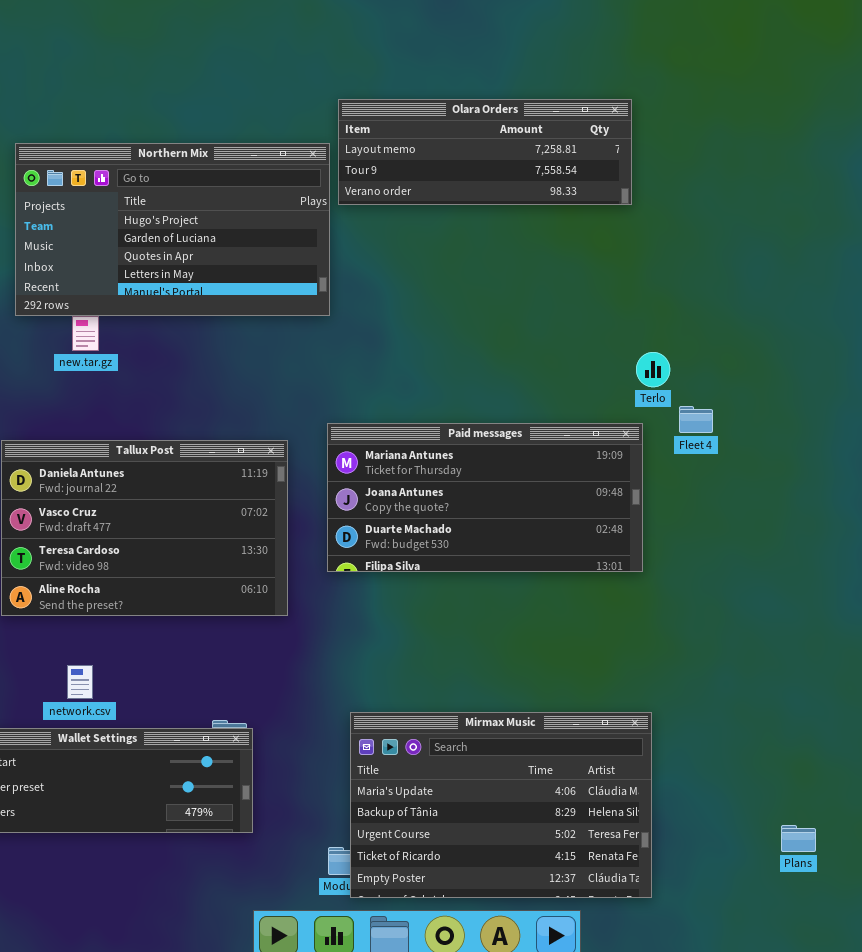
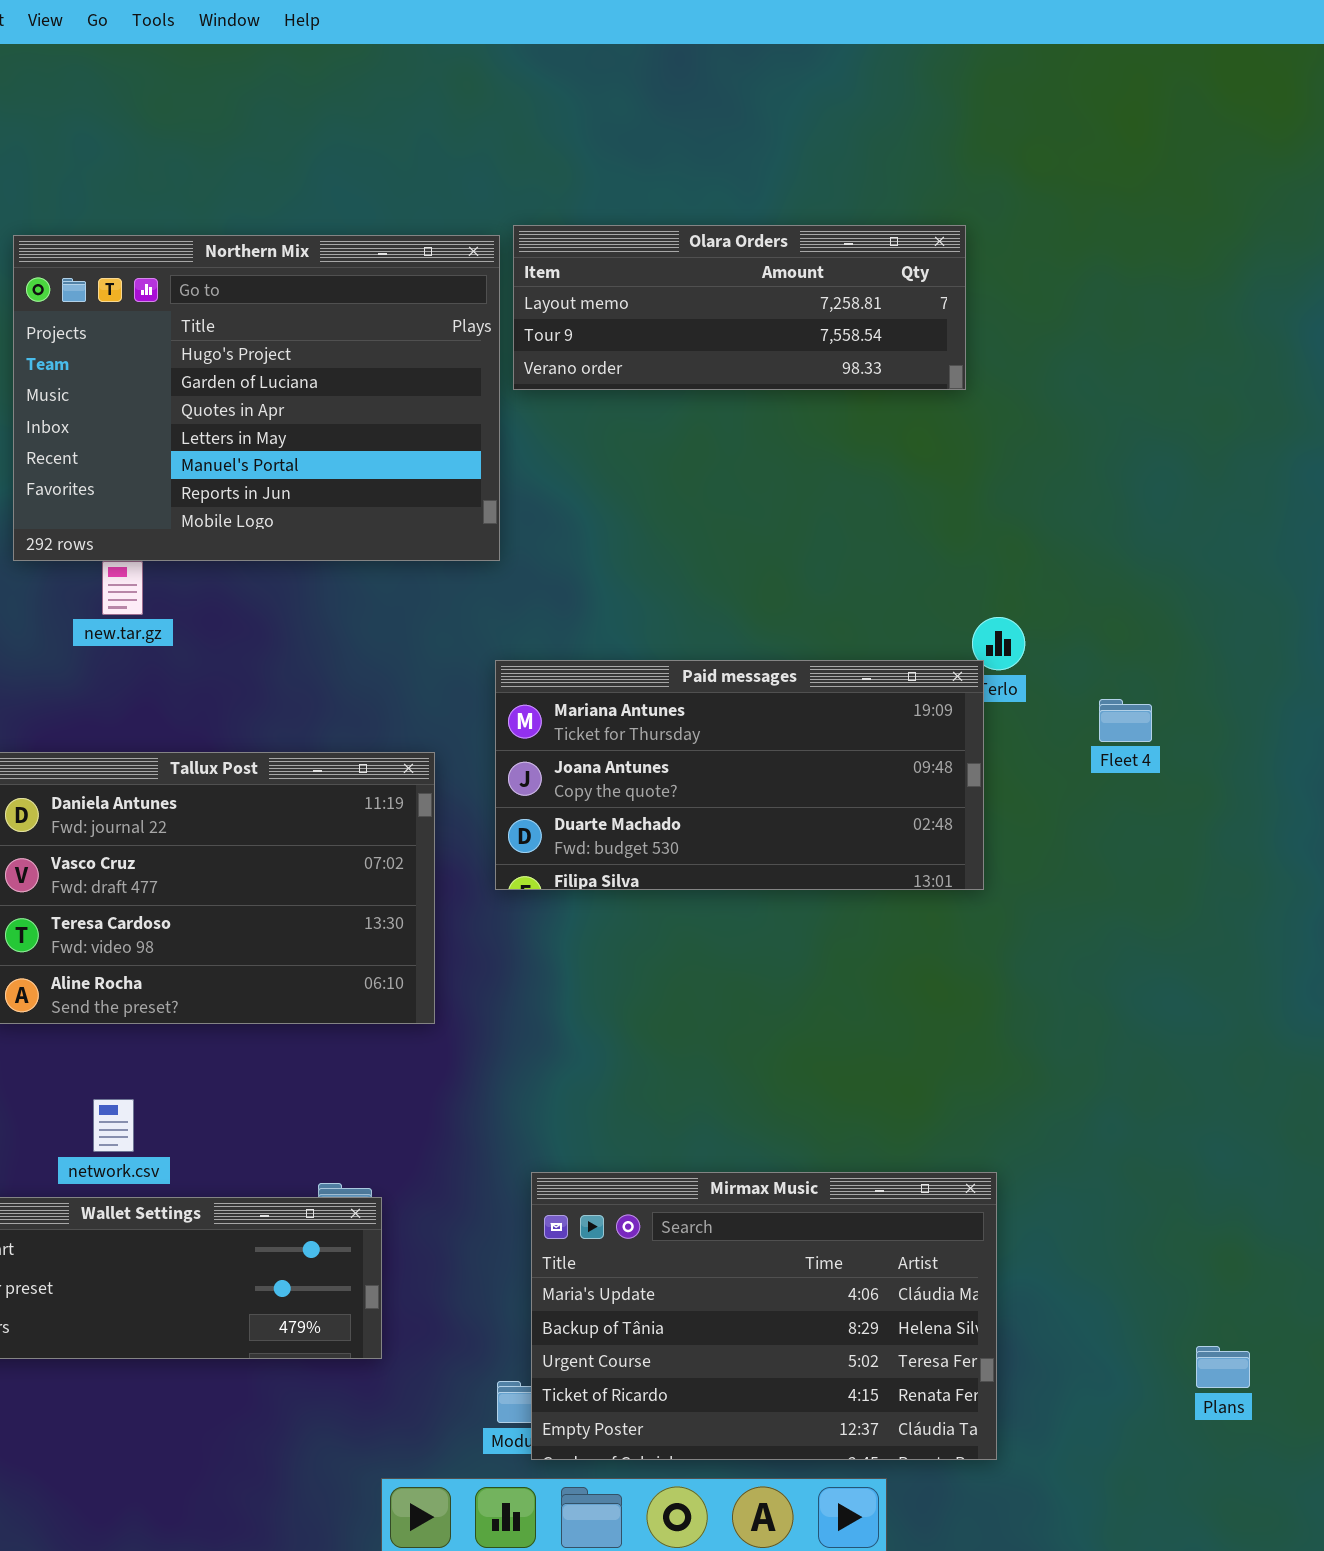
Northern Mix: [15,143,330,316] -> [13,235,500,561], resized
Fleet 4: [679,406,713,433] -> [1099,699,1152,742], moved
Paid messages: [327,423,643,572] -> [495,660,984,890], moved

